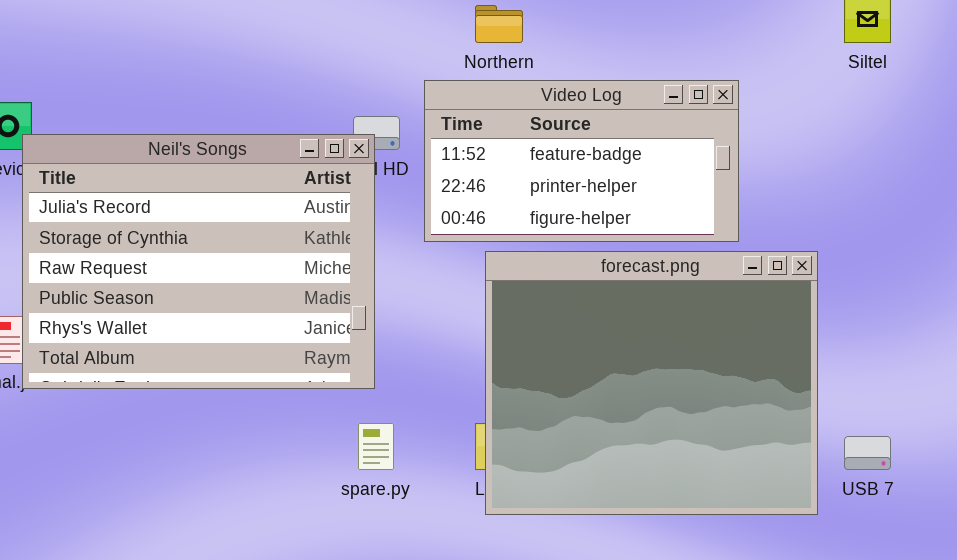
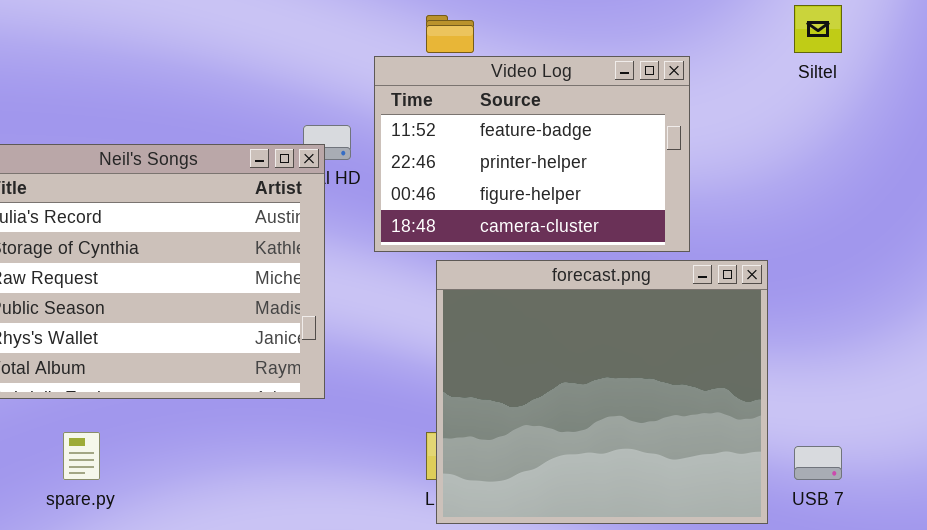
Video Log: [424,80,739,242] -> [374,56,690,252], resized
spare.py: [358,423,394,470] -> [63,432,100,480], moved

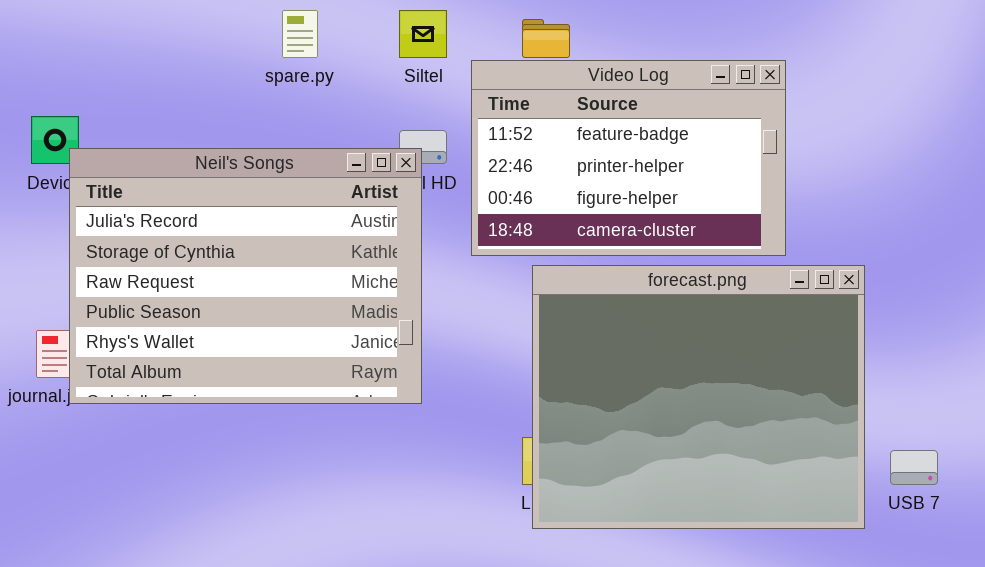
Siltel: [794,5,842,53] -> [399,10,447,58], moved
spare.py: [63,432,100,480] -> [282,10,318,58], moved

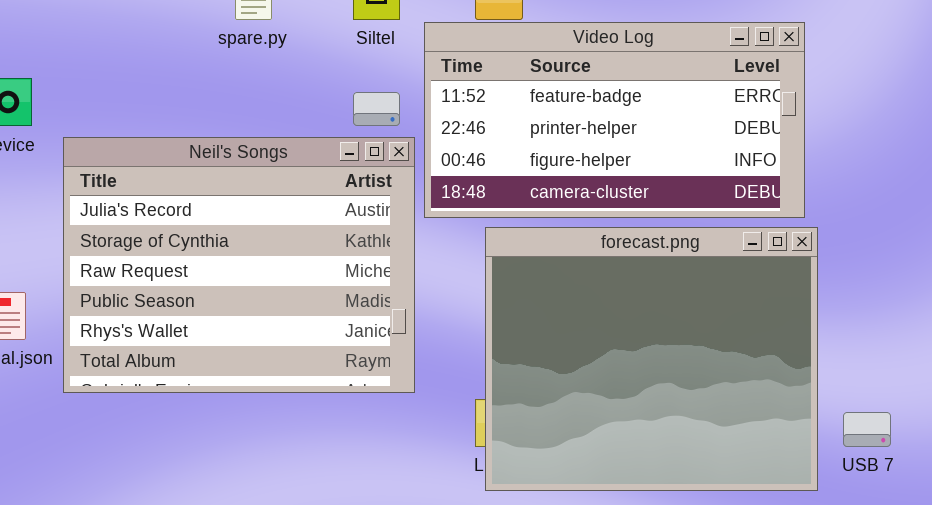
Video Log: [471,60,786,256] -> [424,22,805,218], resized
Neil's Songs: [69,148,422,404] -> [63,137,415,393], moved

